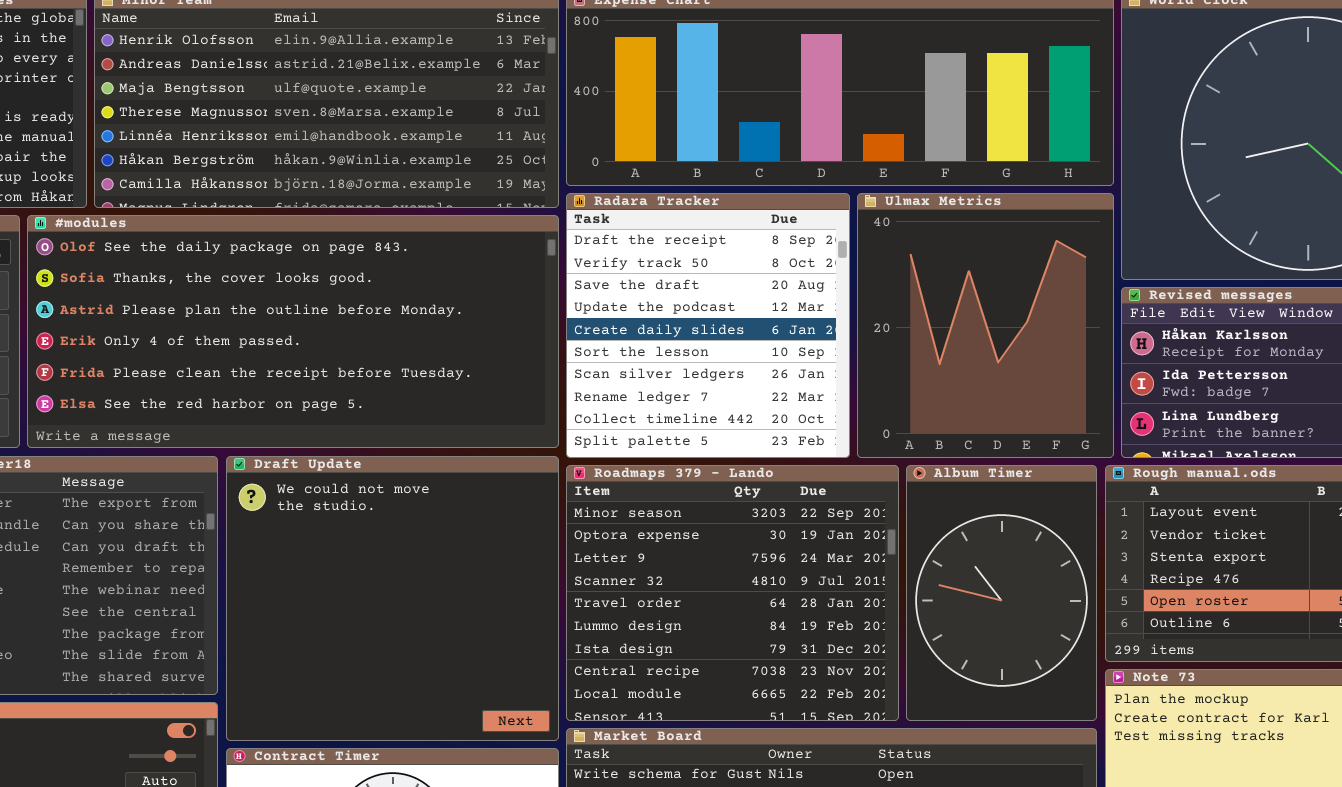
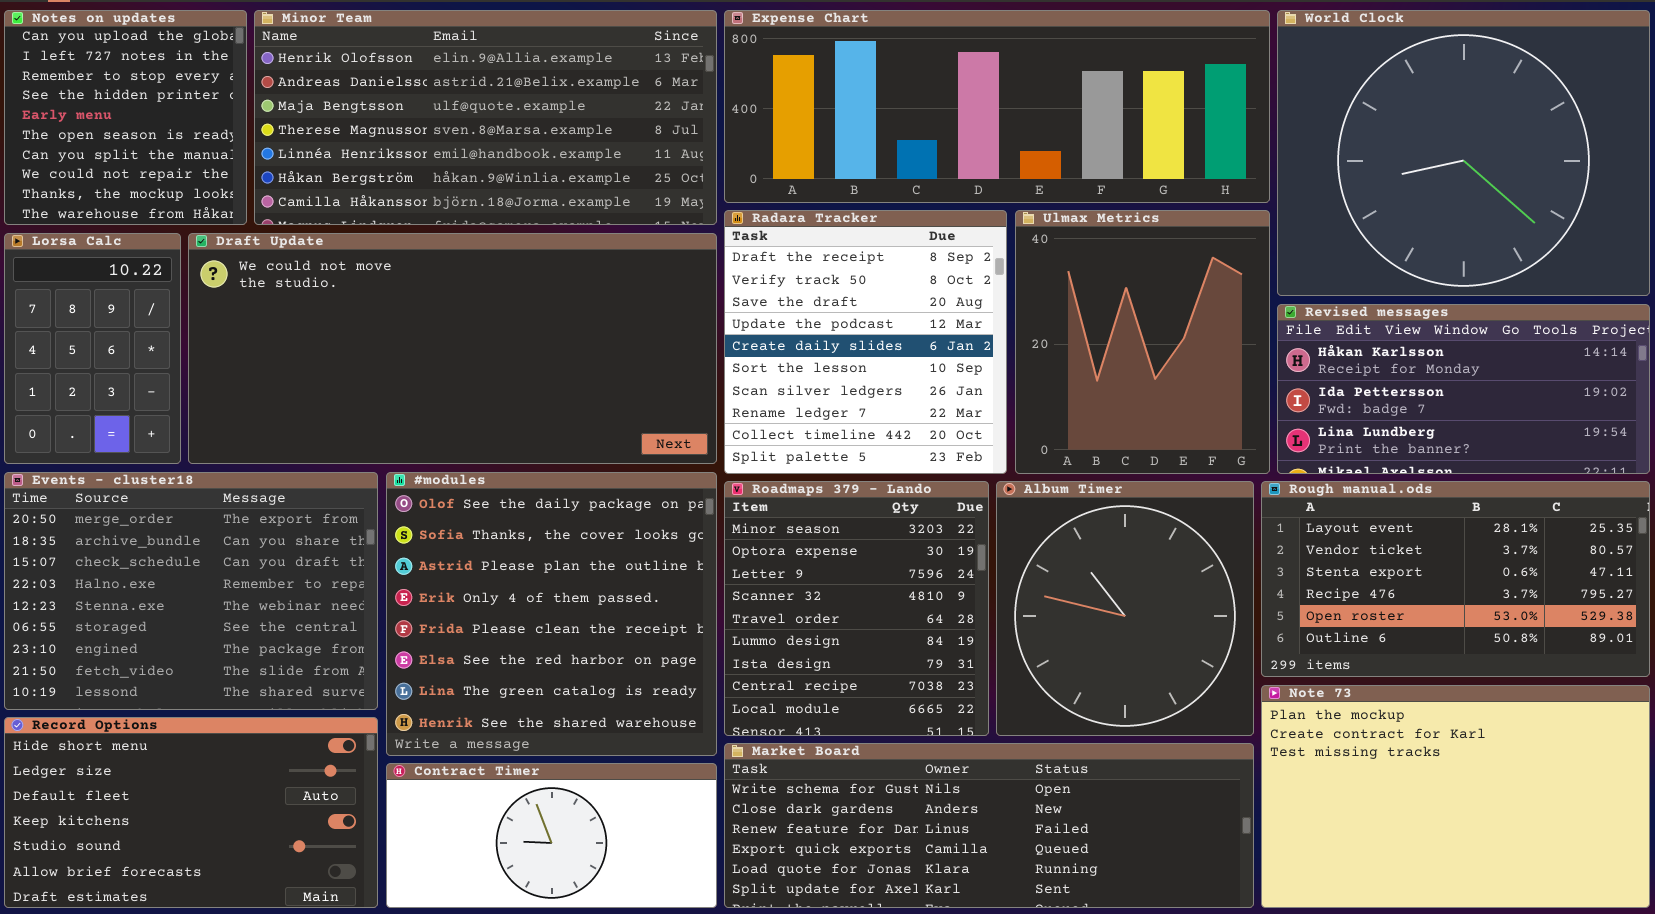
#modules: [27,215,559,448] -> [386,472,717,756], moved, resized
Draft Update: [226,456,559,741] -> [188,233,717,464], moved, resized
Roadmaps 379 - Lando: [566,465,899,721] -> [724,481,989,736], resized
Album Timer: [906,465,1097,721] -> [996,481,1254,736], resized

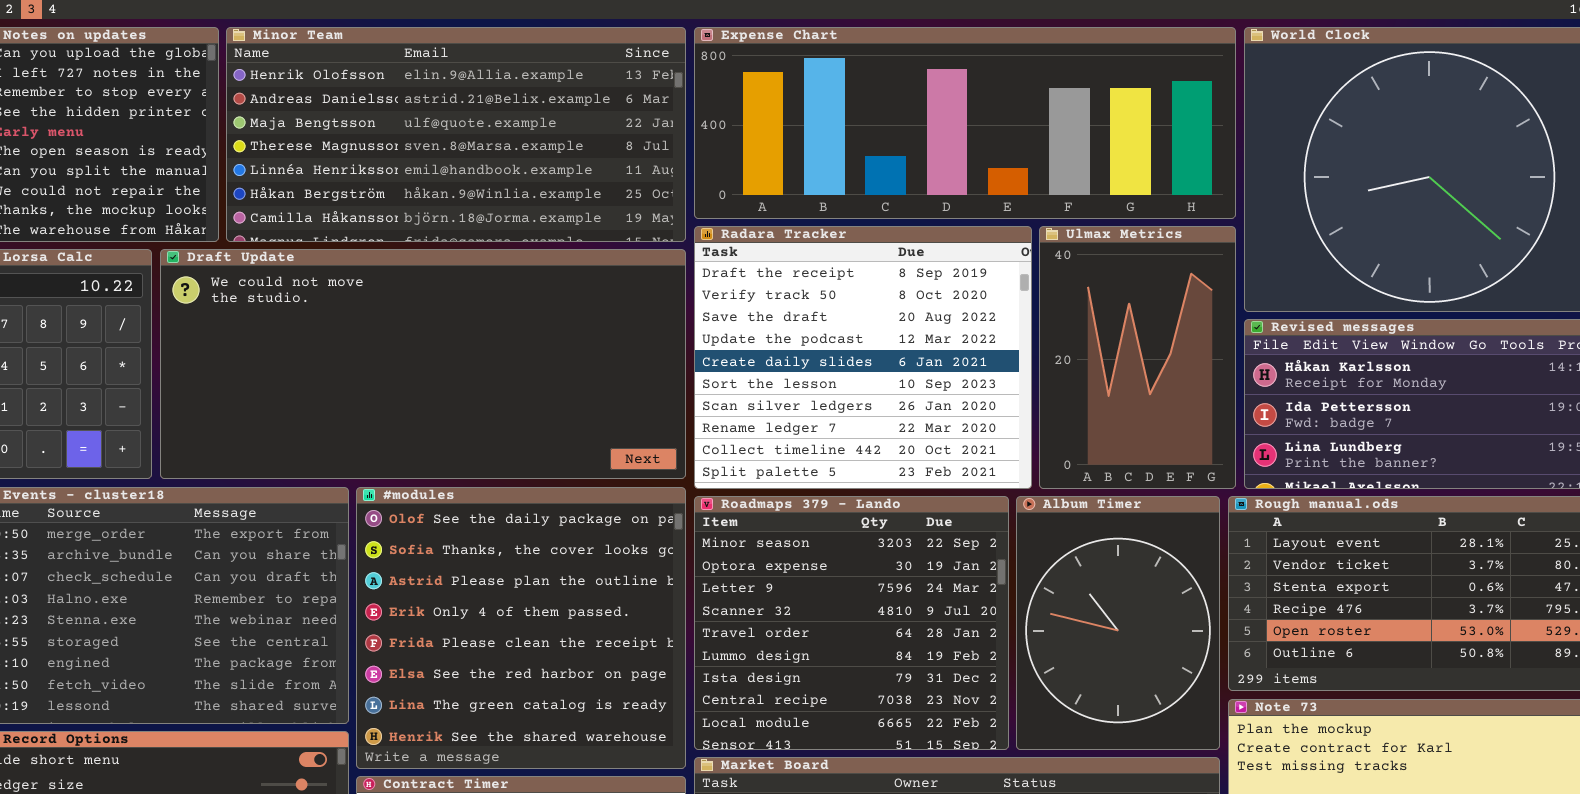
Radara Tracker: [724,210,1007,474] -> [694,226,1032,489], resized
Ulmax Metrics: [1015,210,1270,474] -> [1039,226,1236,489], resized
Roadmaps 379 - Lando: [724,481,989,736] -> [694,496,1009,750], resized
Album Timer: [996,481,1254,736] -> [1016,496,1220,750], resized

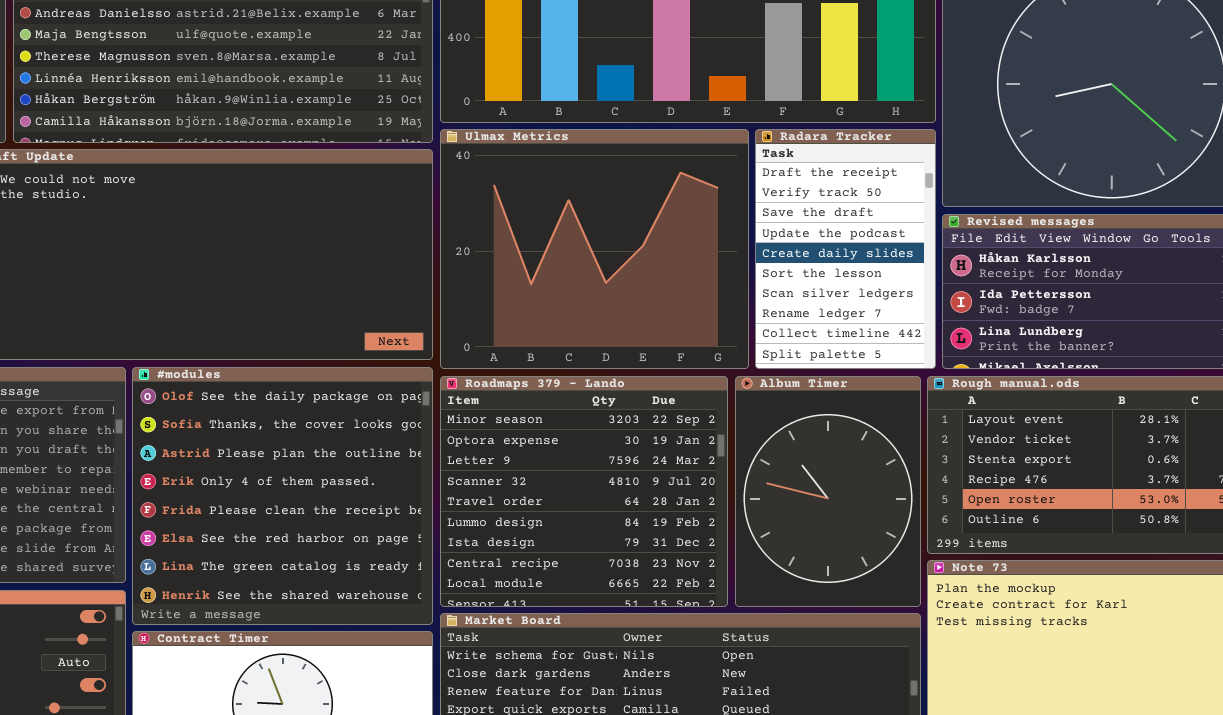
Radara Tracker: [694,226,1032,489] -> [755,129,936,369], moved, resized
Ulmax Metrics: [1039,226,1236,489] -> [440,129,749,369], moved, resized

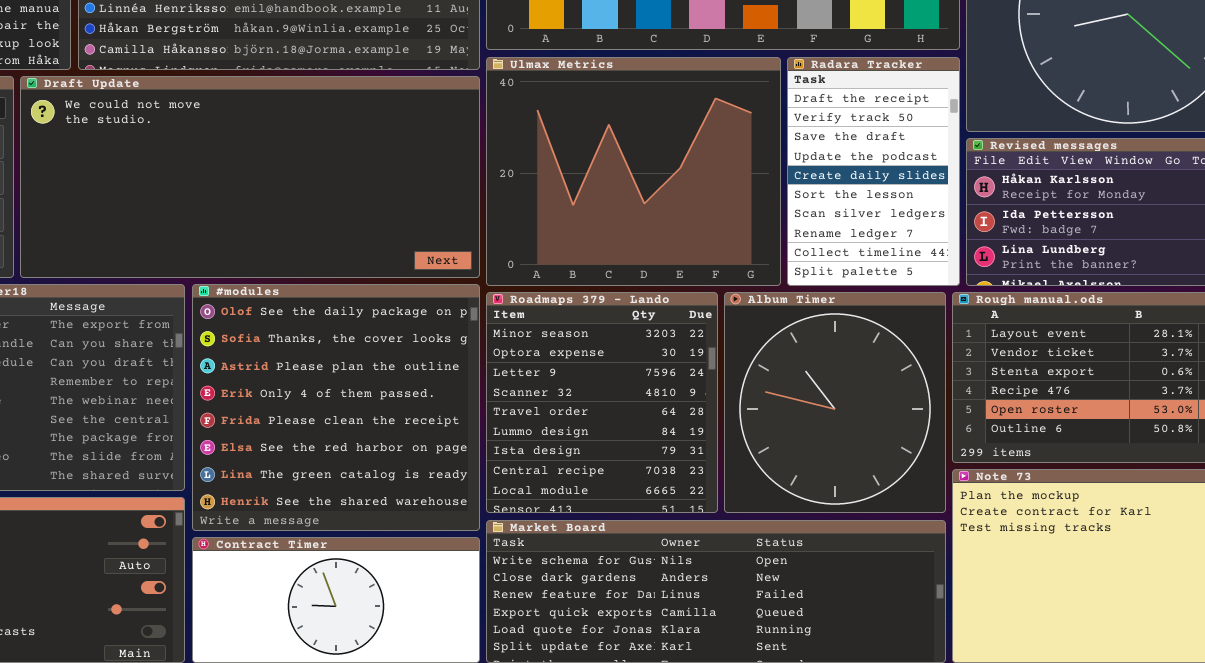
Roadmaps 379 - Lando: [440,376,728,607] -> [486,292,718,513], resized
Album Timer: [735,376,921,607] -> [724,292,946,513], resized

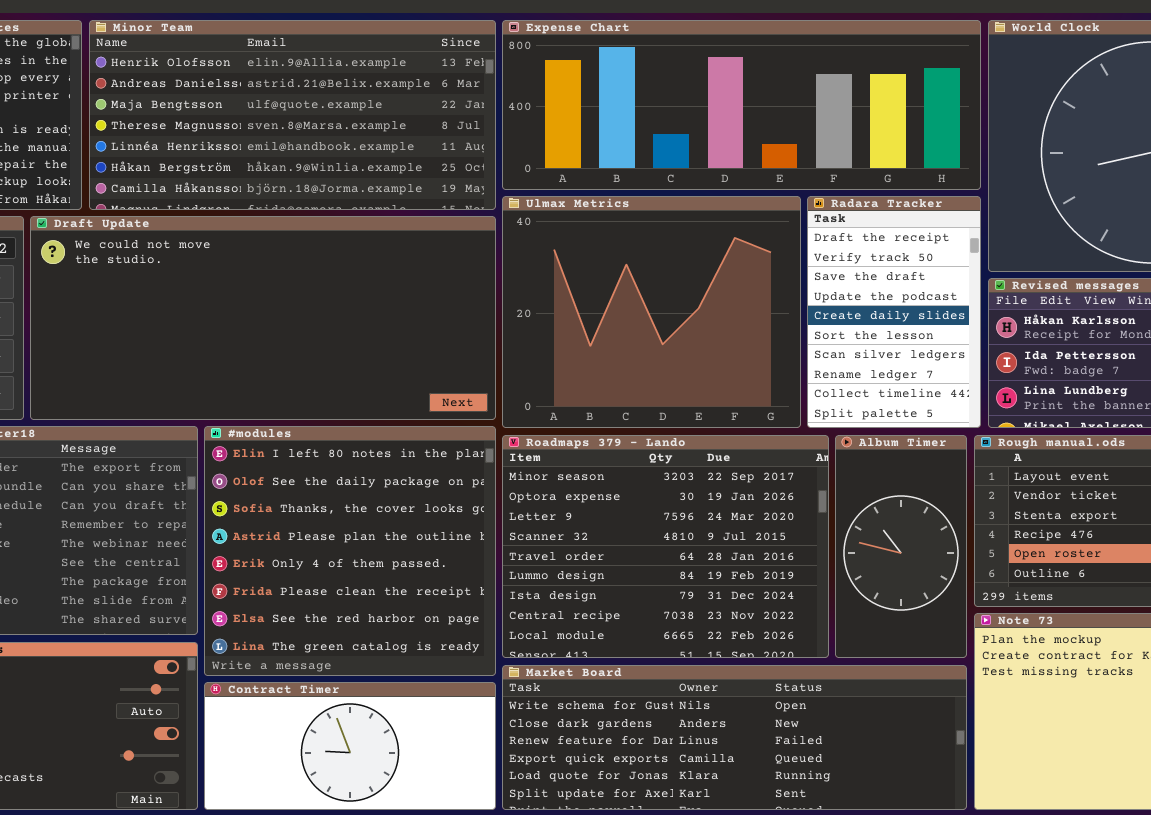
#modules: [192,284,480,531] -> [204,426,496,676], scrolled up 1 row
Roadmaps 379 - Lando: [486,292,718,513] -> [502,435,829,658], resized
Album Timer: [724,292,946,513] -> [835,435,967,658], resized

